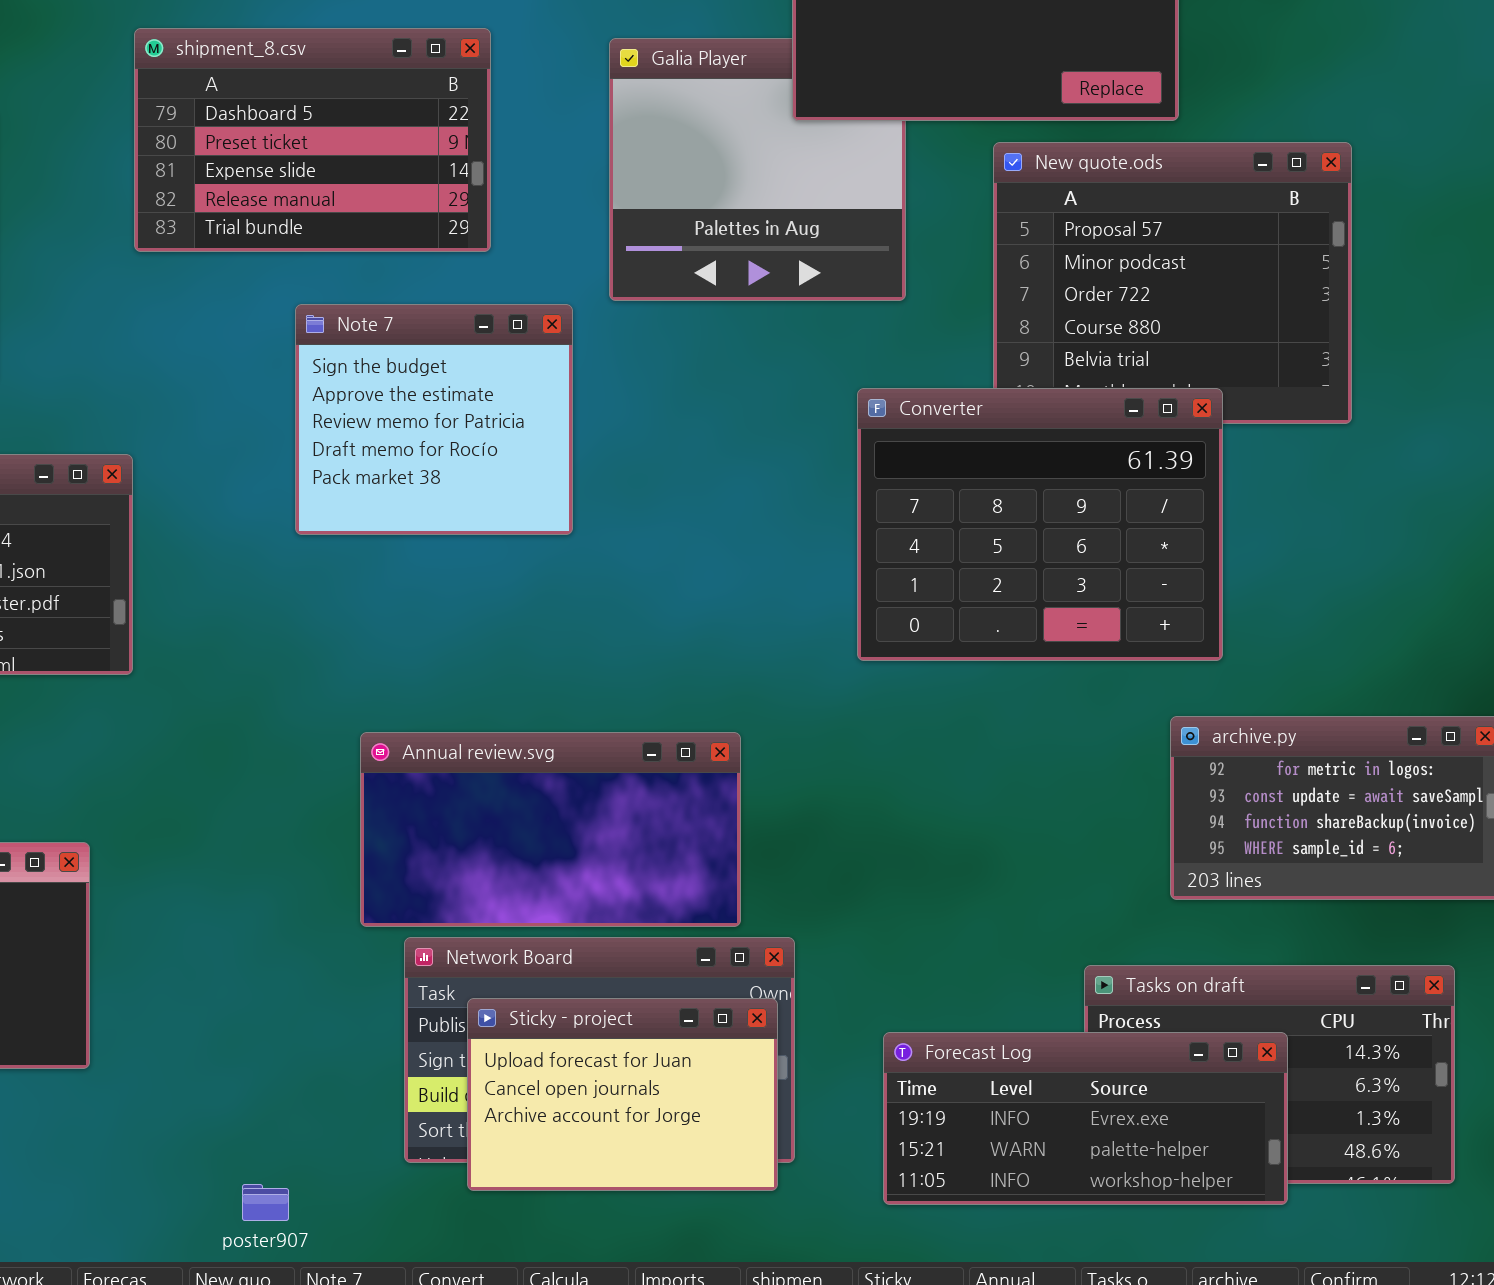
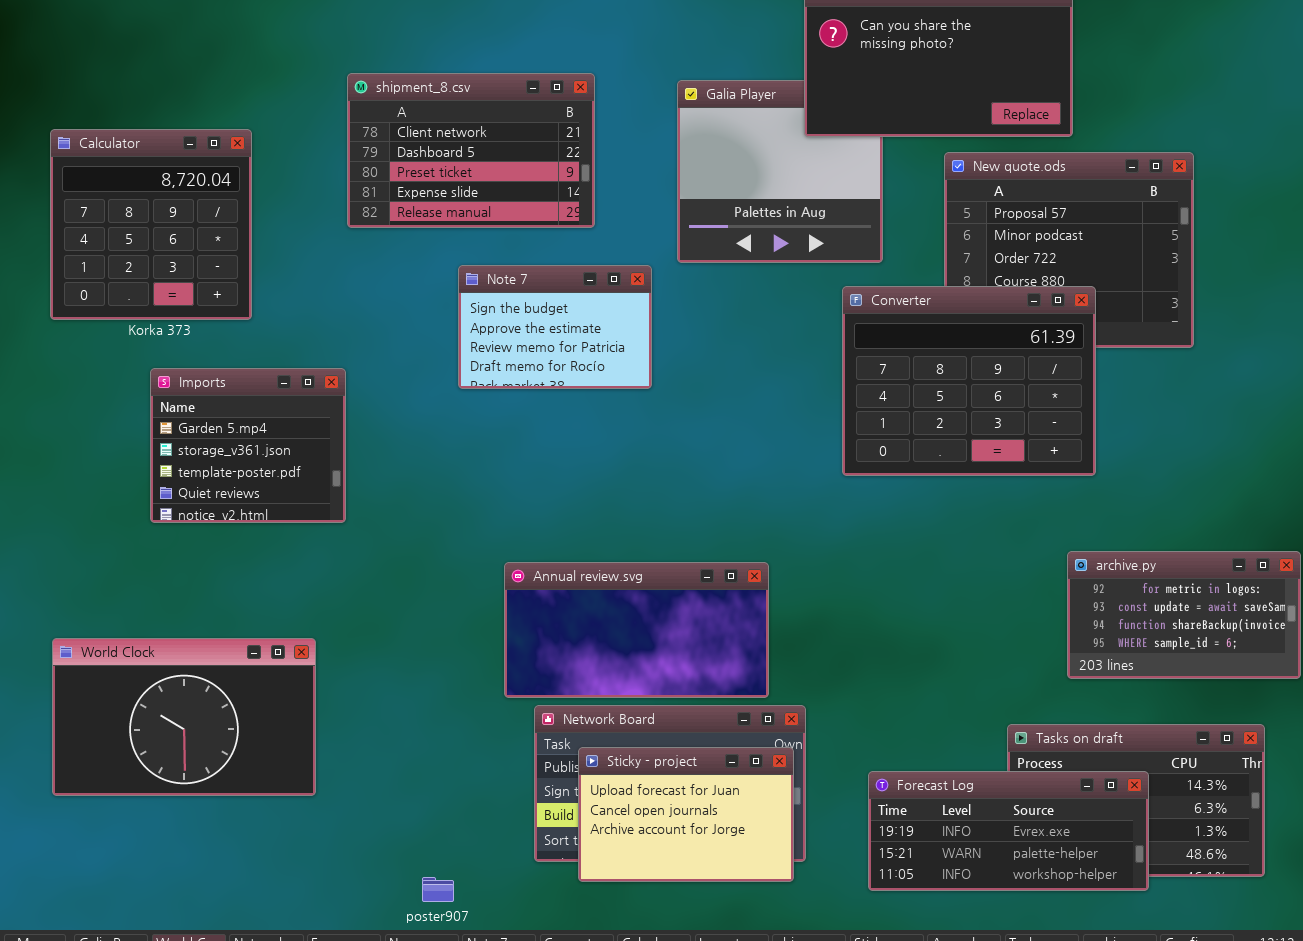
shipment_8.csv: [134,28,491,252] -> [347,73,595,228], scrolled up 1 row
Note 7: [295,304,573,535] -> [458,265,652,389], resized
Converter: [857,388,1223,661] -> [842,286,1096,476], moved

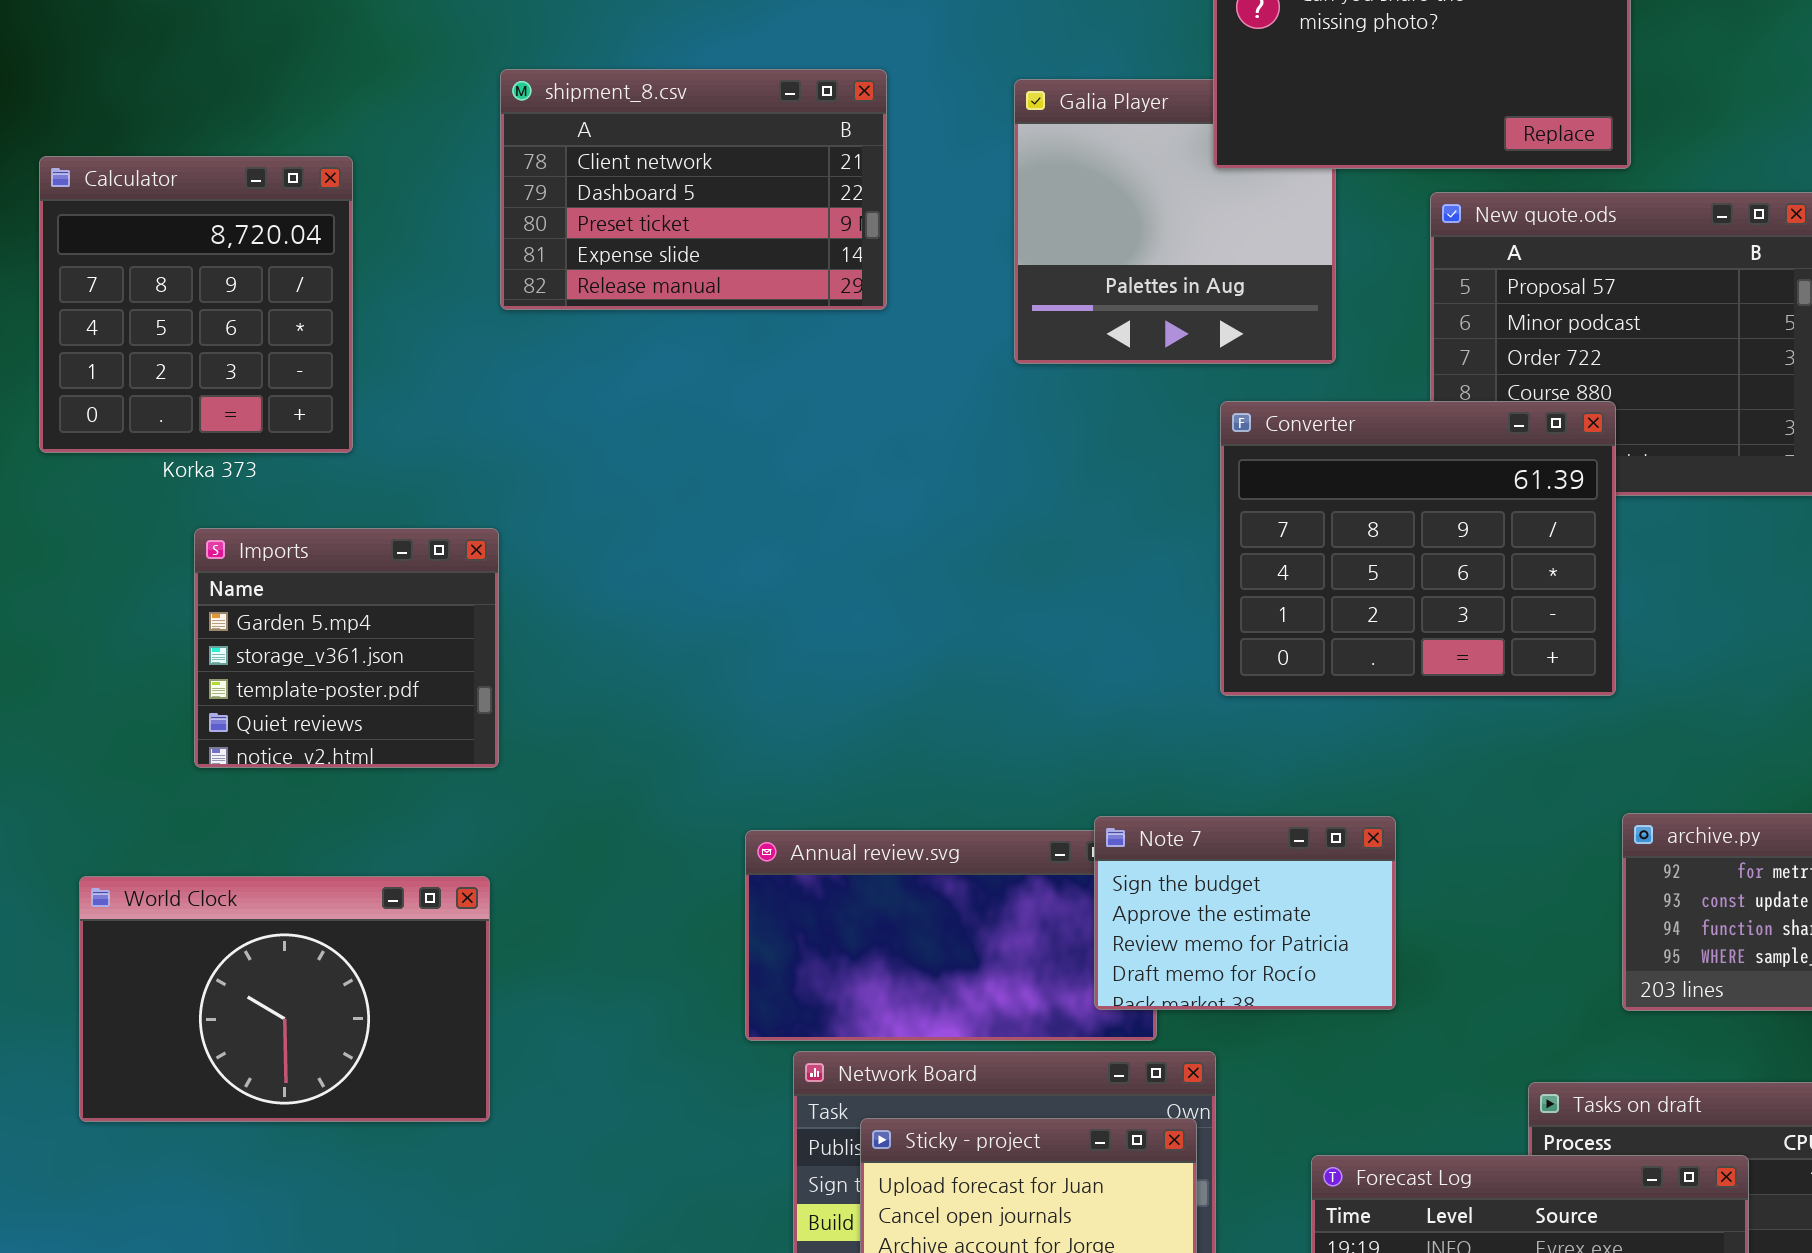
Note 7: [458,265,652,389] -> [1094,816,1396,1010], moved
Converter: [842,286,1096,476] -> [1220,401,1616,696], moved
World Clock: [52,638,316,796] -> [79,876,490,1122], moved

